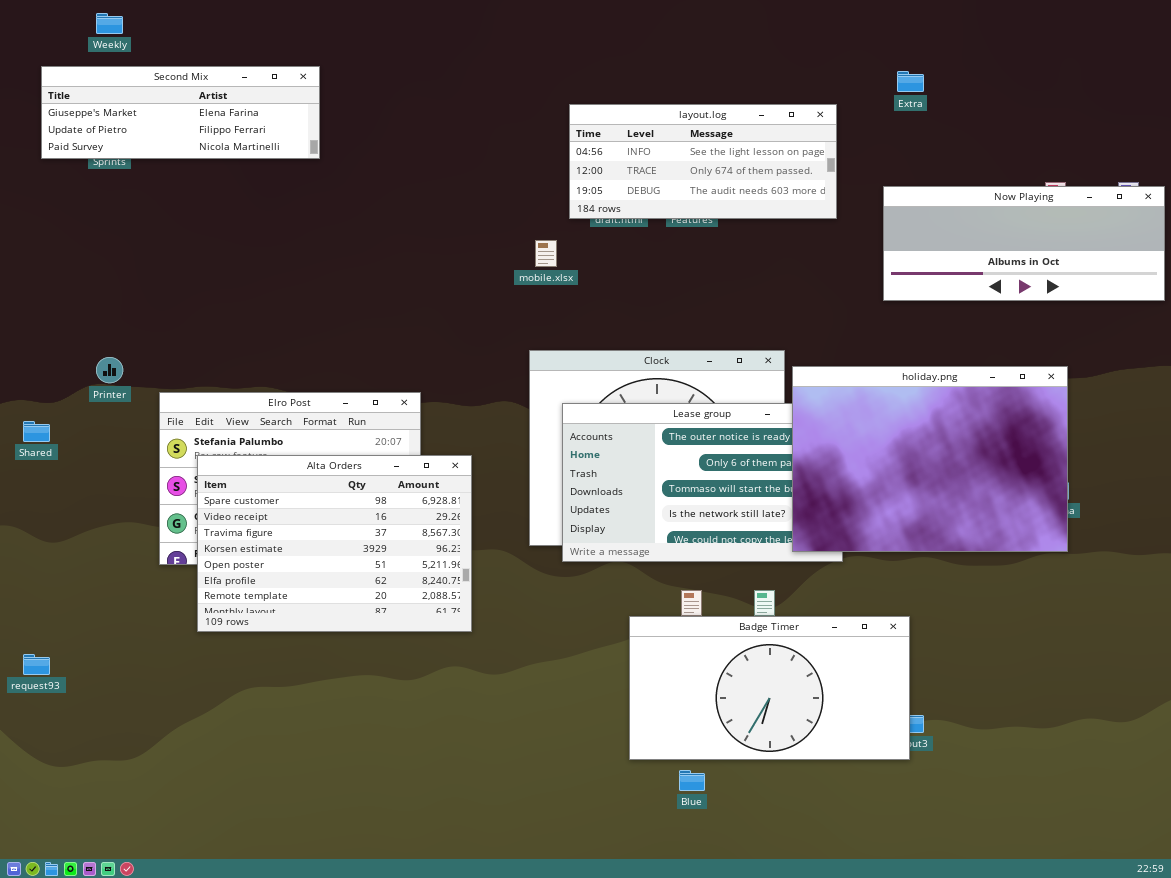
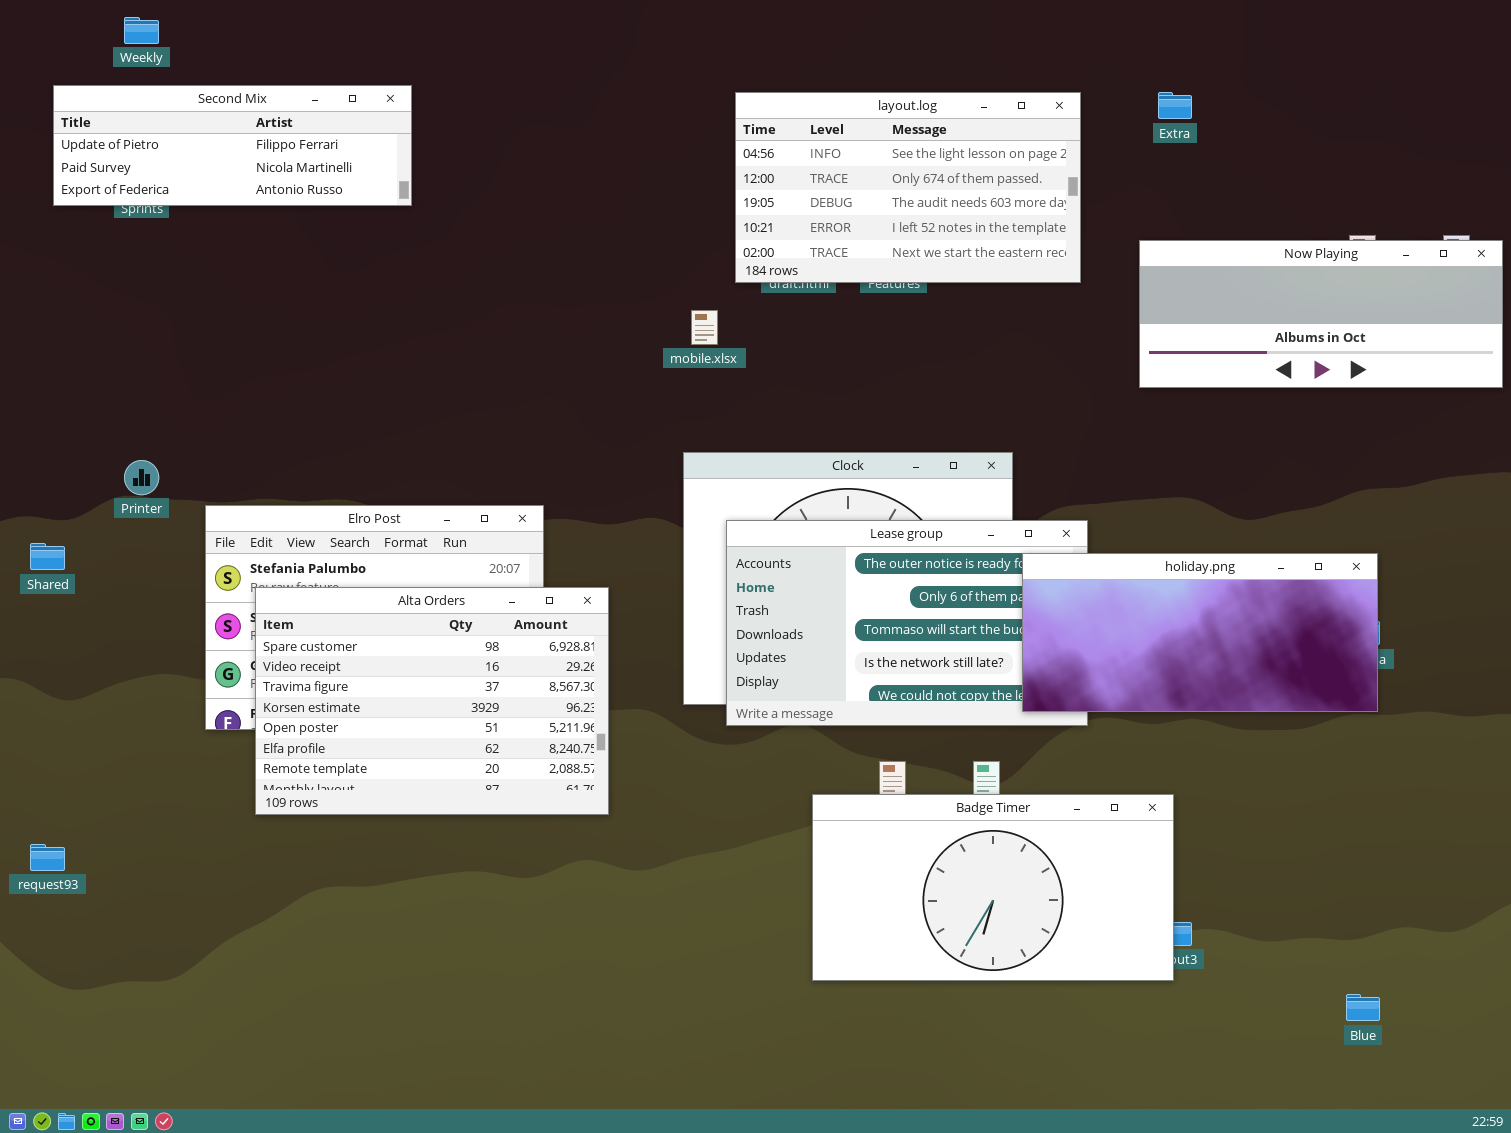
Second Mix: [41,66,320,159] -> [53,85,412,206], scrolled down 1 row
layout.log: [569,104,837,219] -> [735,92,1081,283], resized
holiday.png: [792,366,1068,552] -> [1022,553,1378,712], resized
Blue: [679,770,705,791] -> [1346,994,1380,1021], moved

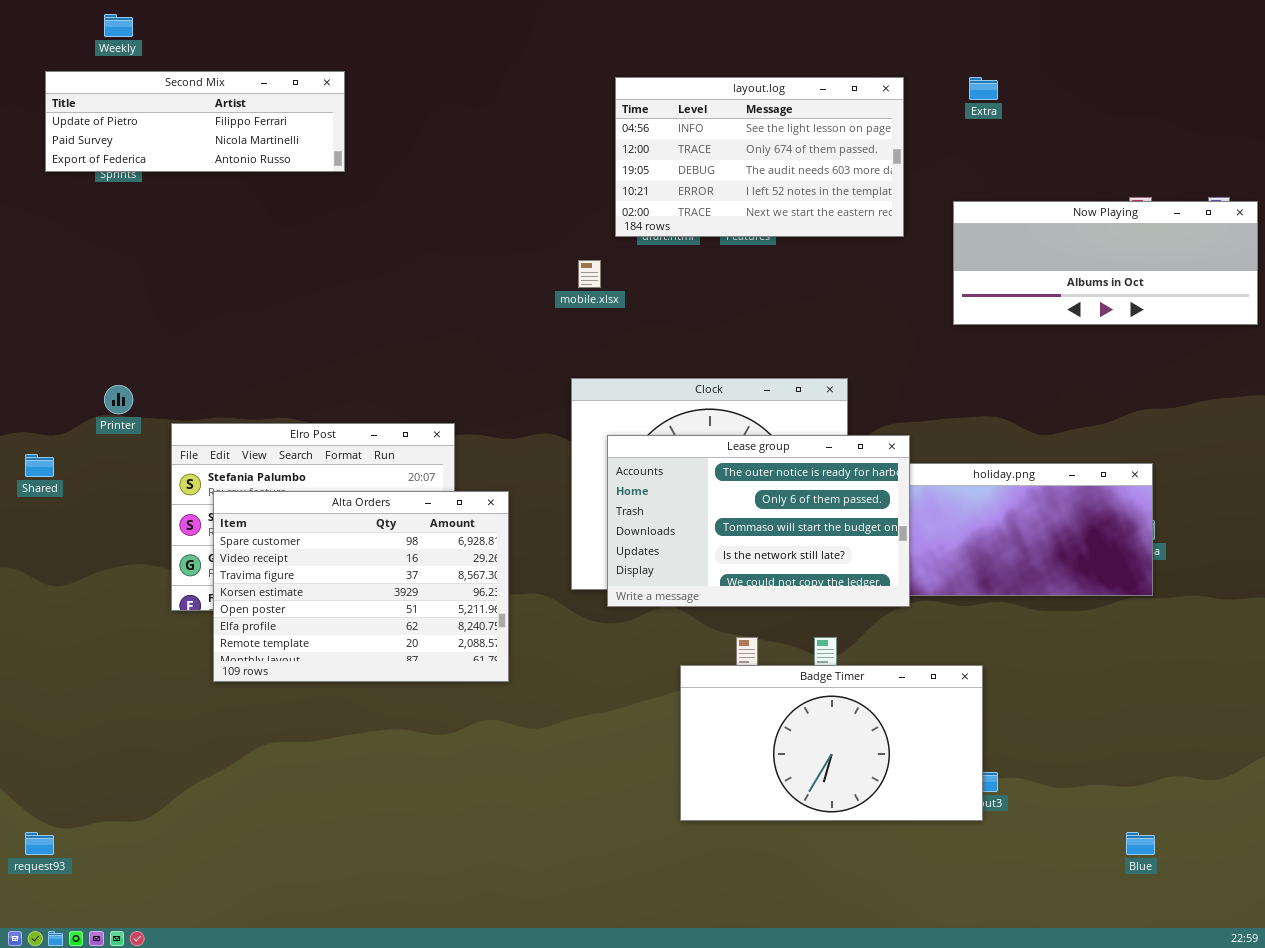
Lease group: [726,520,1088,726] -> [607,435,910,607], raised
request93: [30,844,65,871] -> [25,832,54,855], moved

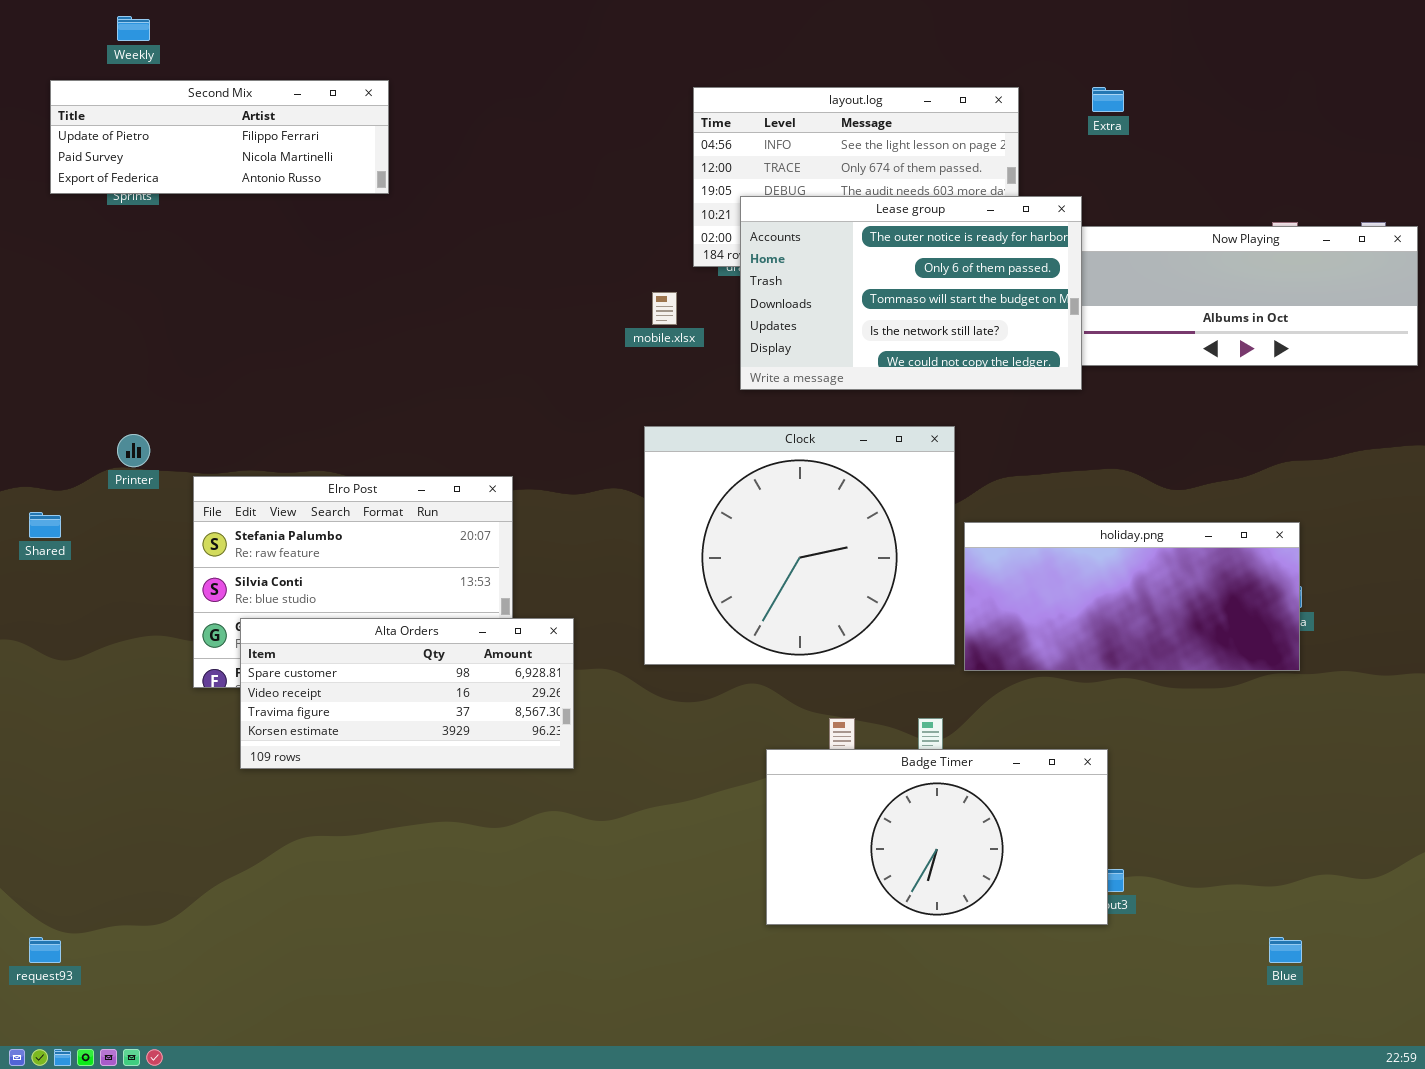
Lease group: [607,435,910,607] -> [740,196,1082,390], moved
Alta Orders: [213,491,509,682] -> [240,618,574,769], resized

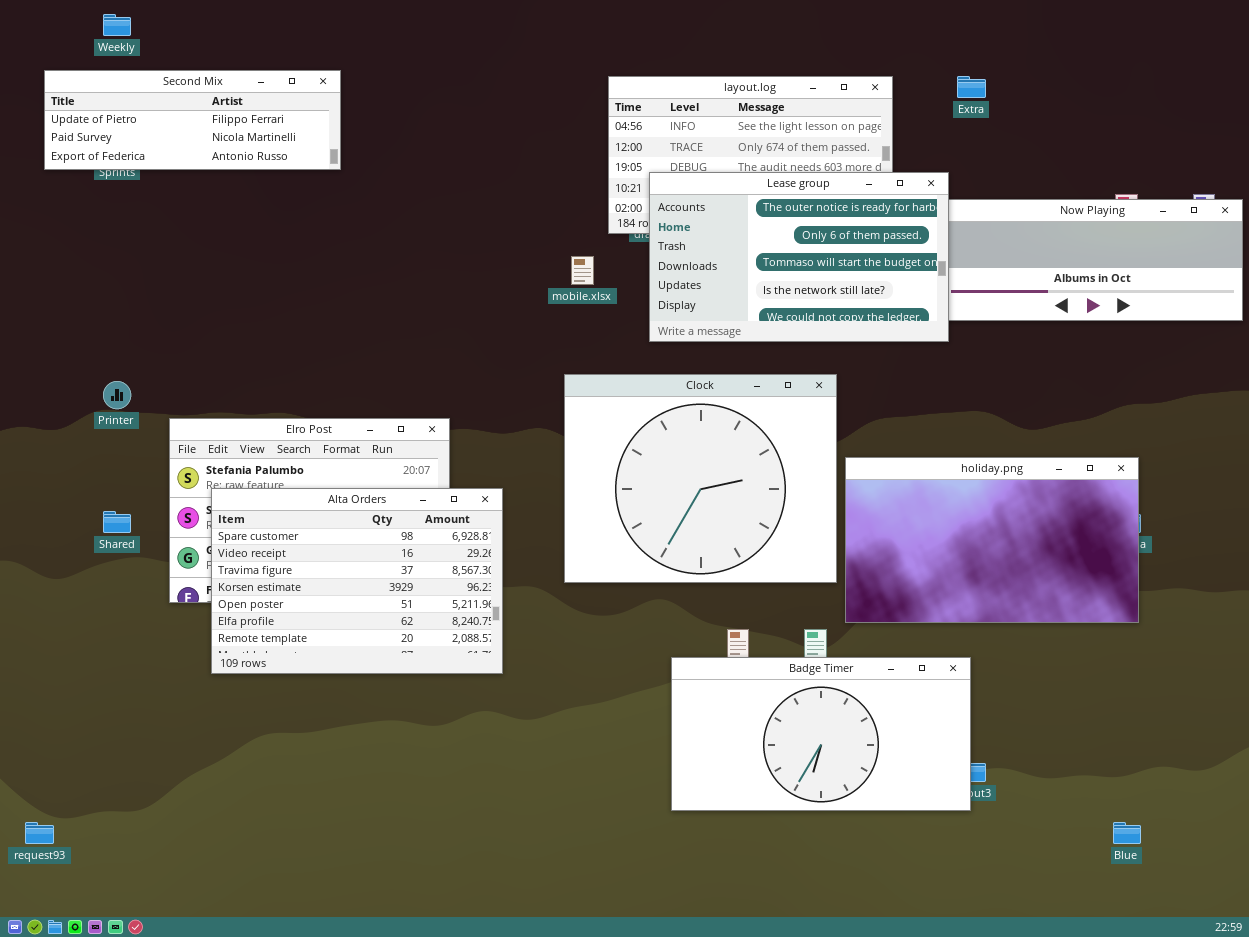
Shared: [29,512,61,538] -> [103,511,131,533], moved
holiday.png: [964,522,1300,671] -> [845,457,1139,623], resized
Alta Orders: [240,618,574,769] -> [211,488,503,674], resized

